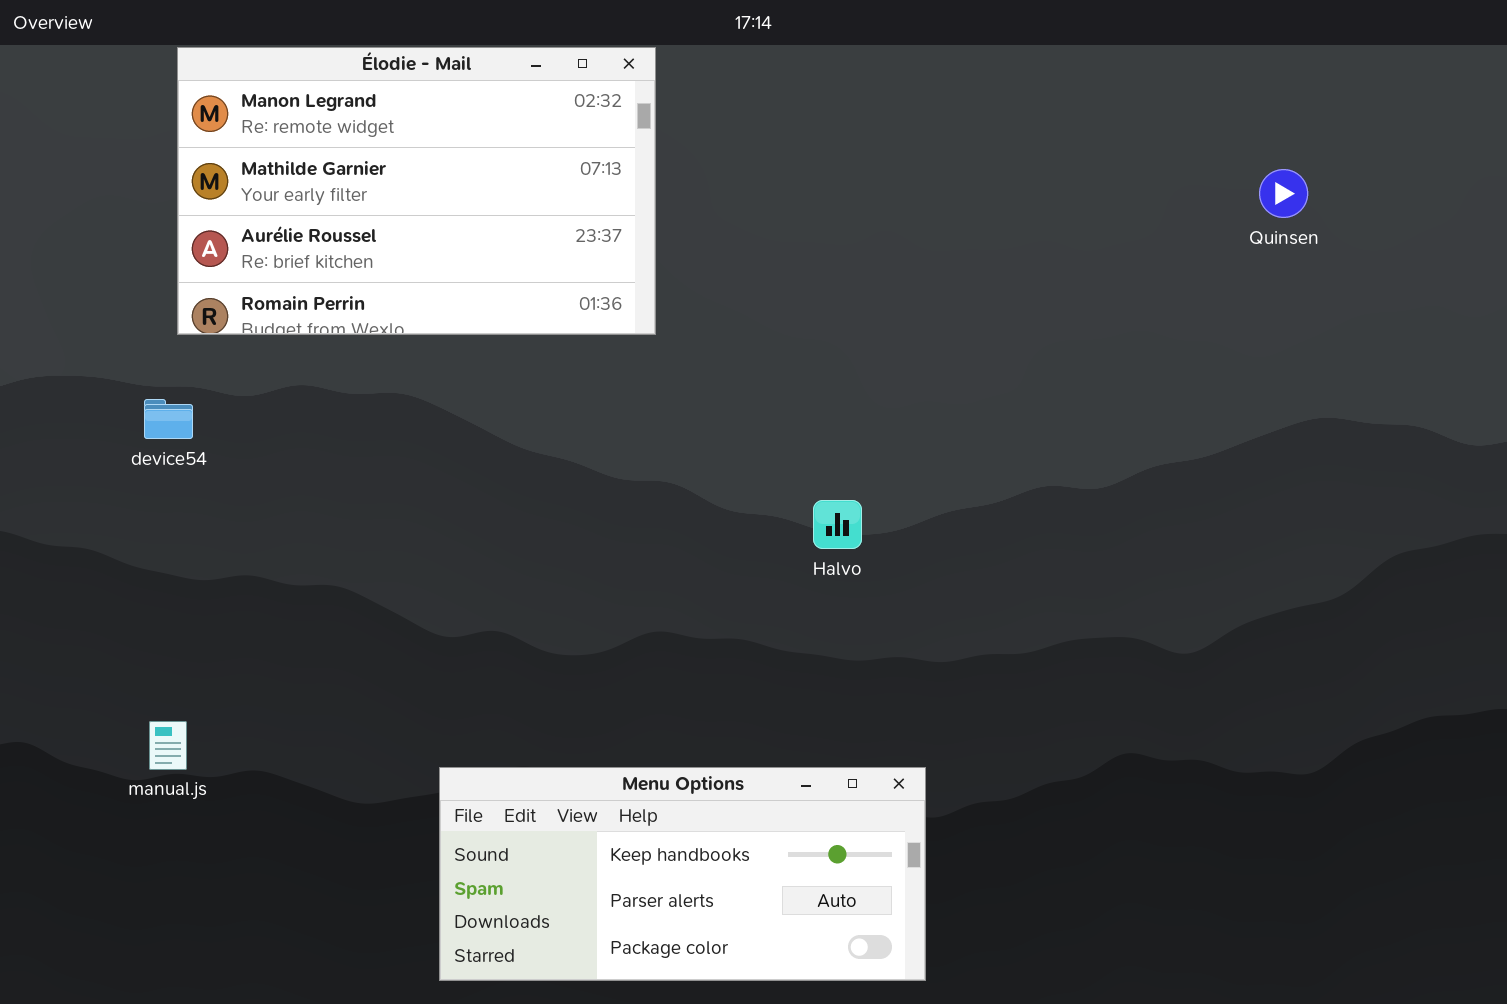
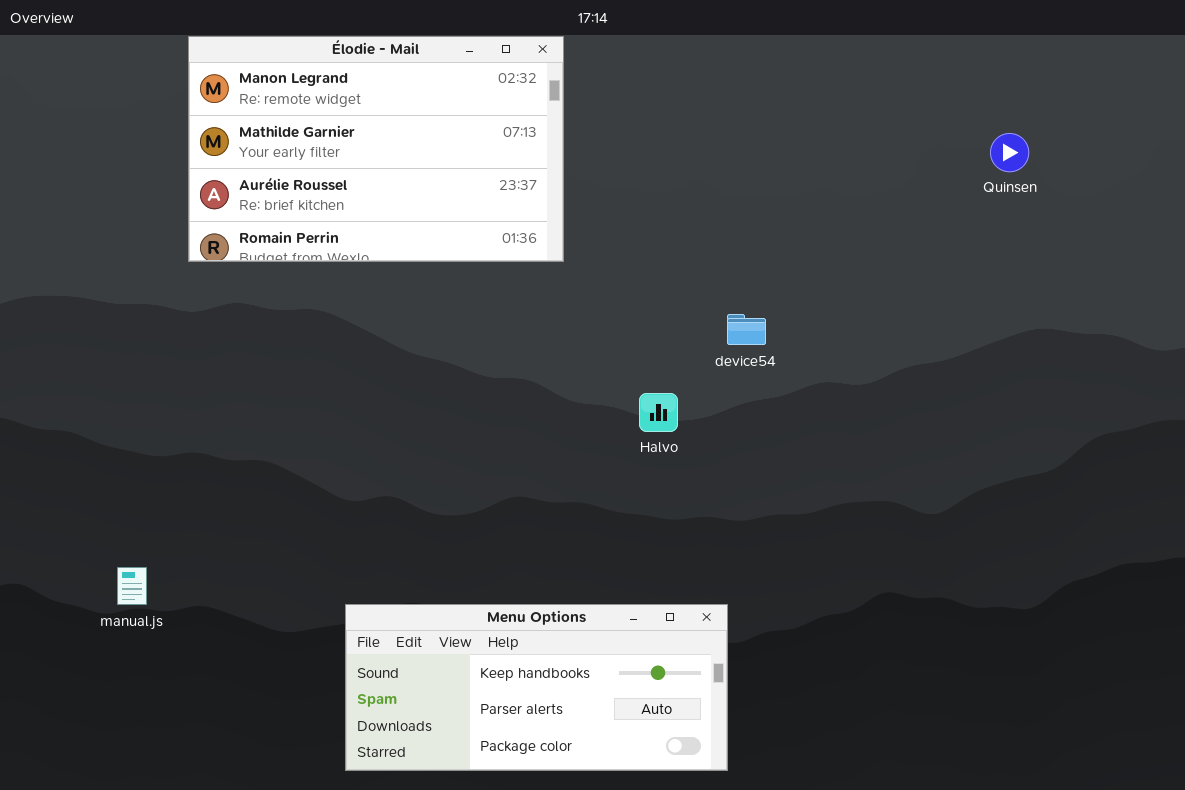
Élodie - Mail: [177,47,656,335] -> [188,36,564,262], moved
device54: [144,399,193,439] -> [727,314,766,345], moved

